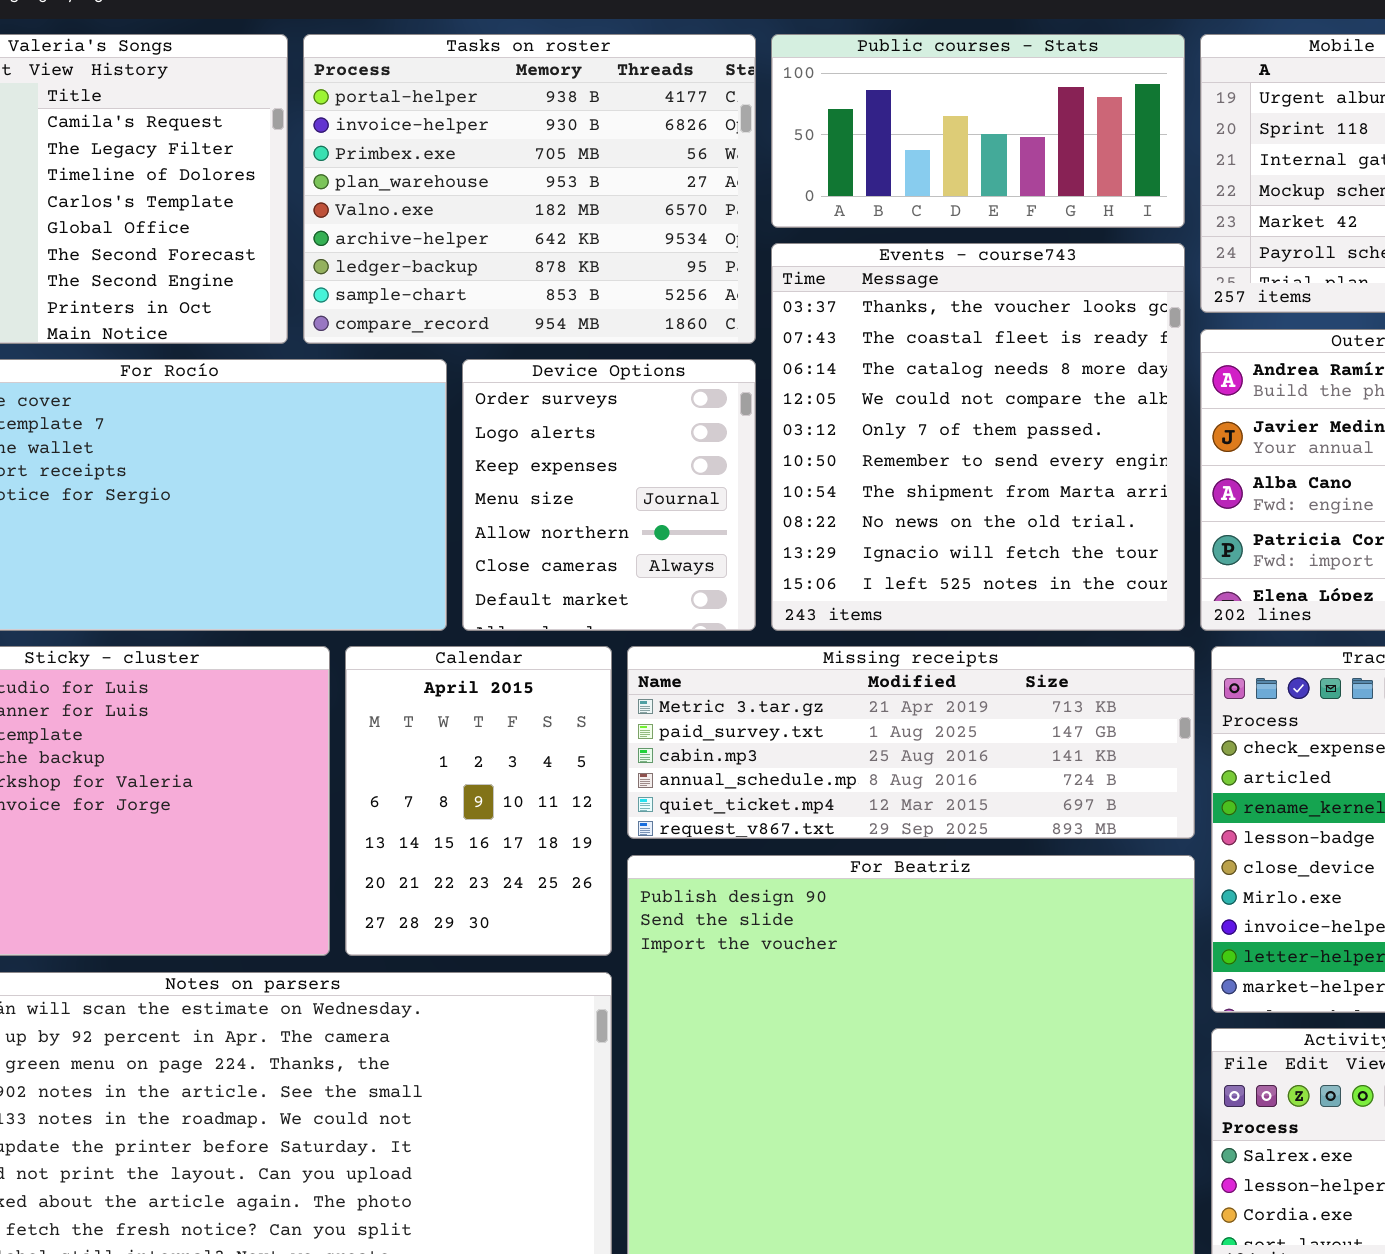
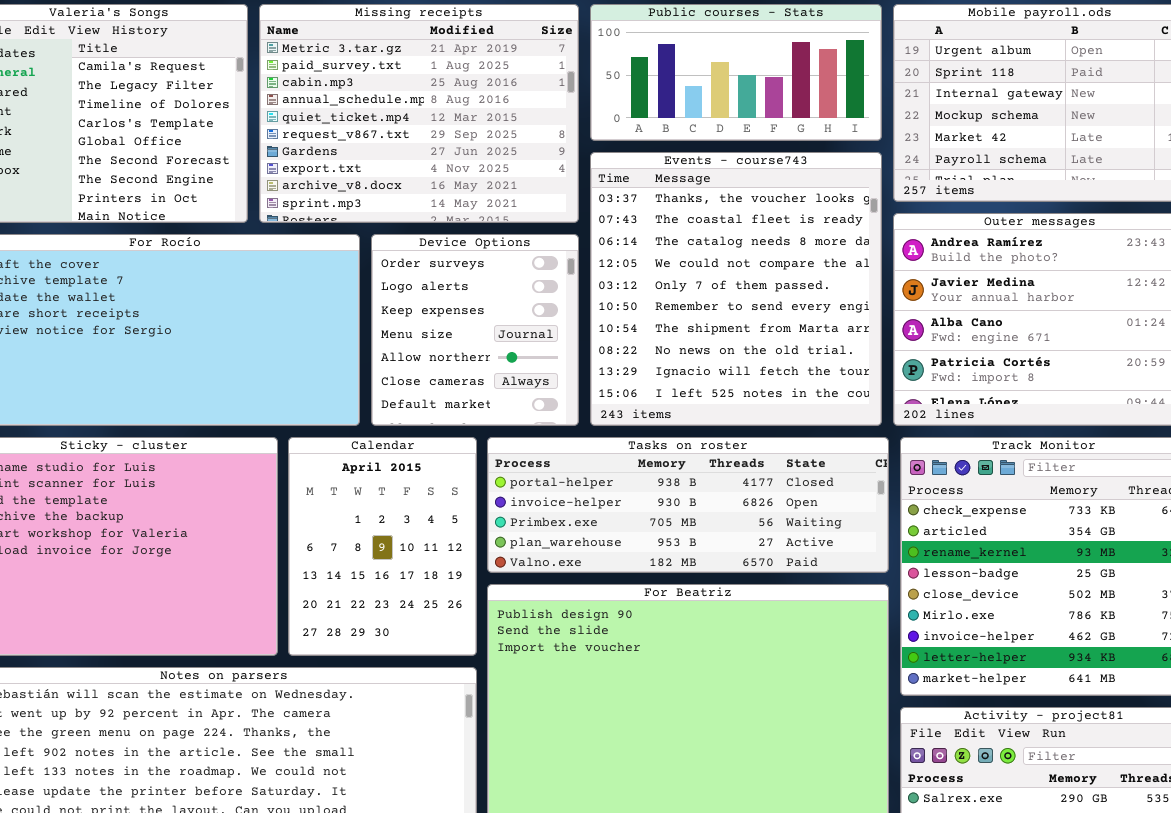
Tasks on roster: [303,34,756,344] -> [487,437,889,573], moved, resized
Missing receipts: [627,646,1195,839] -> [259,4,579,223], moved, resized

